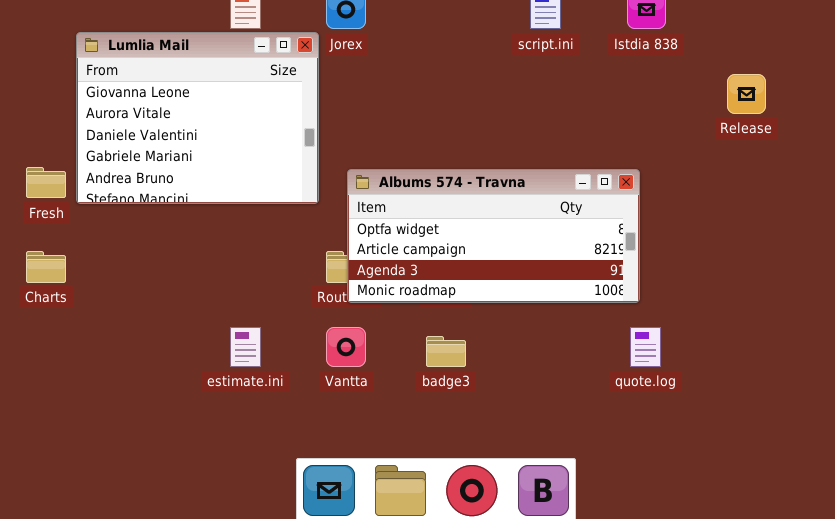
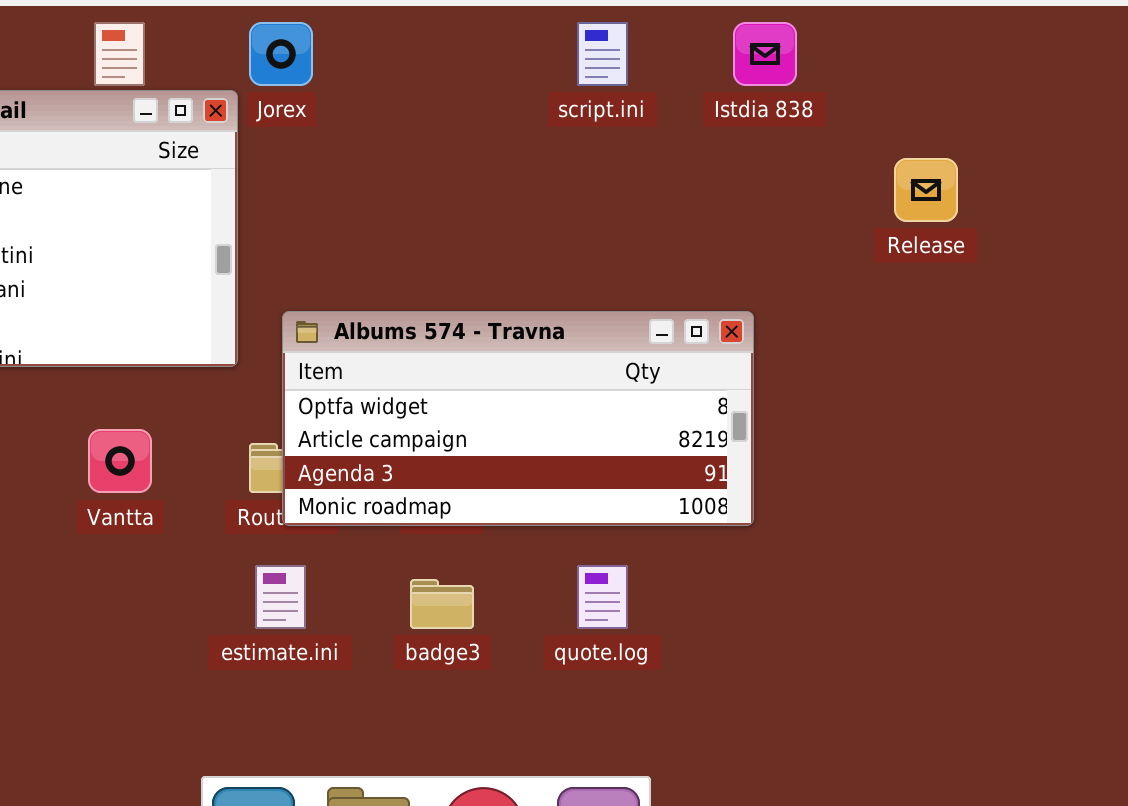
estimate.ini: [230,327,261,367] -> [255,565,306,629], moved
Vantta: [326,327,366,367] -> [88,429,152,493], moved
quote.log: [630,327,661,367] -> [577,565,628,629], moved

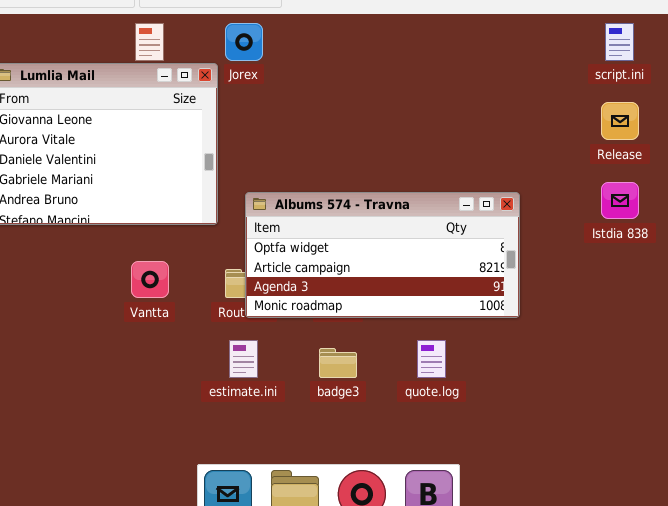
script.ini: [577,22,628,86] -> [605,23,634,61], moved
Istdia 838: [733,22,797,86] -> [601,182,639,219], moved

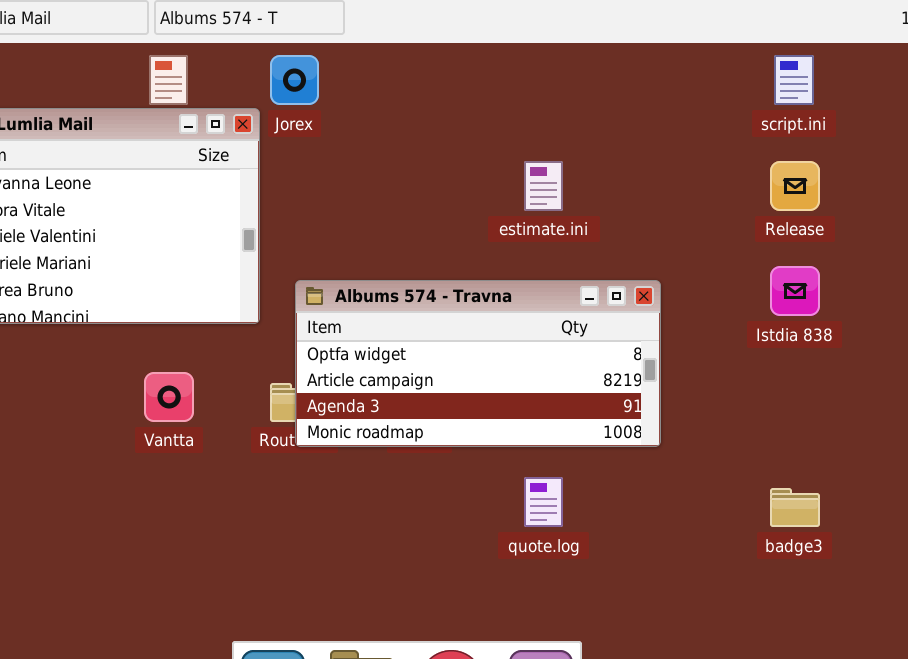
estimate.ini: [229,340,258,378] -> [524,161,563,211], moved
badge3: [319,348,357,378] -> [770,488,820,527], moved

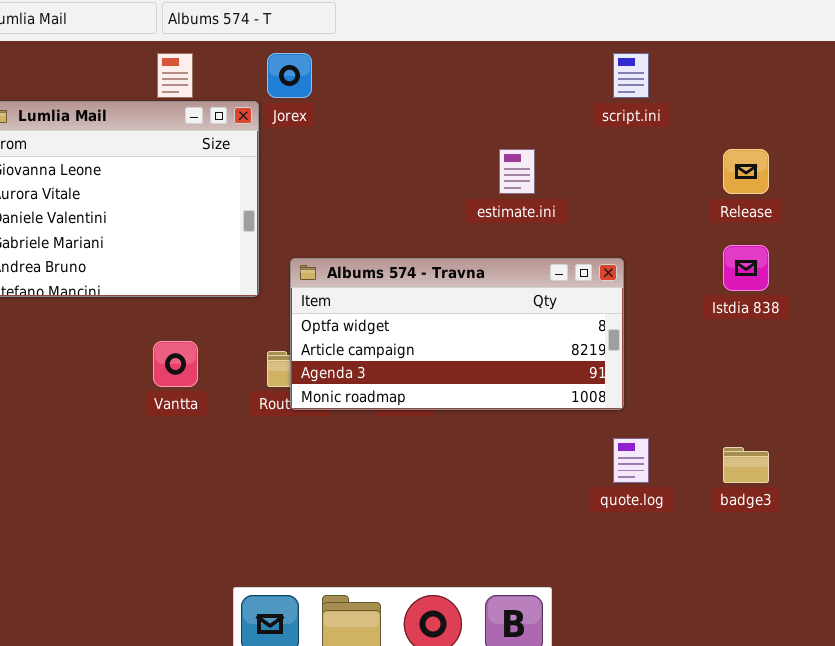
script.ini: [774,55,814,105] -> [613,53,649,98], moved
quote.log: [524,477,563,527] -> [613,438,649,483], moved

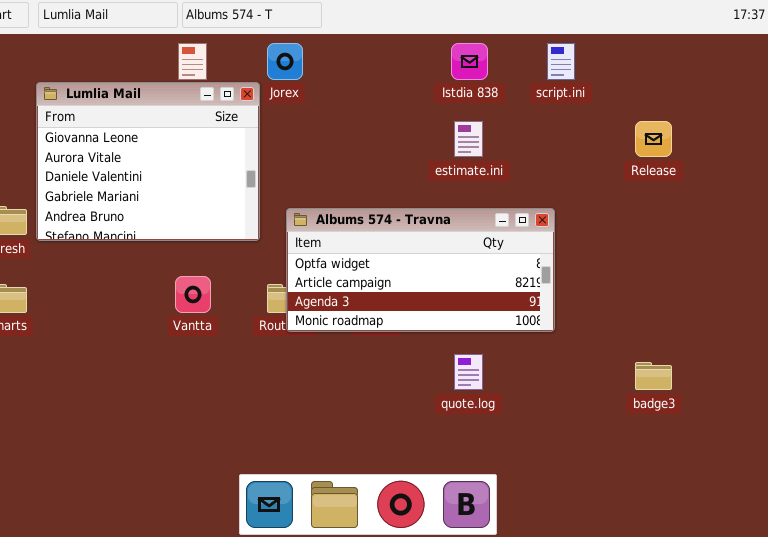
Istdia 838: [723,245,769,291] -> [451,43,488,80], moved
quote.log: [613,438,649,483] -> [454,354,483,390], moved

